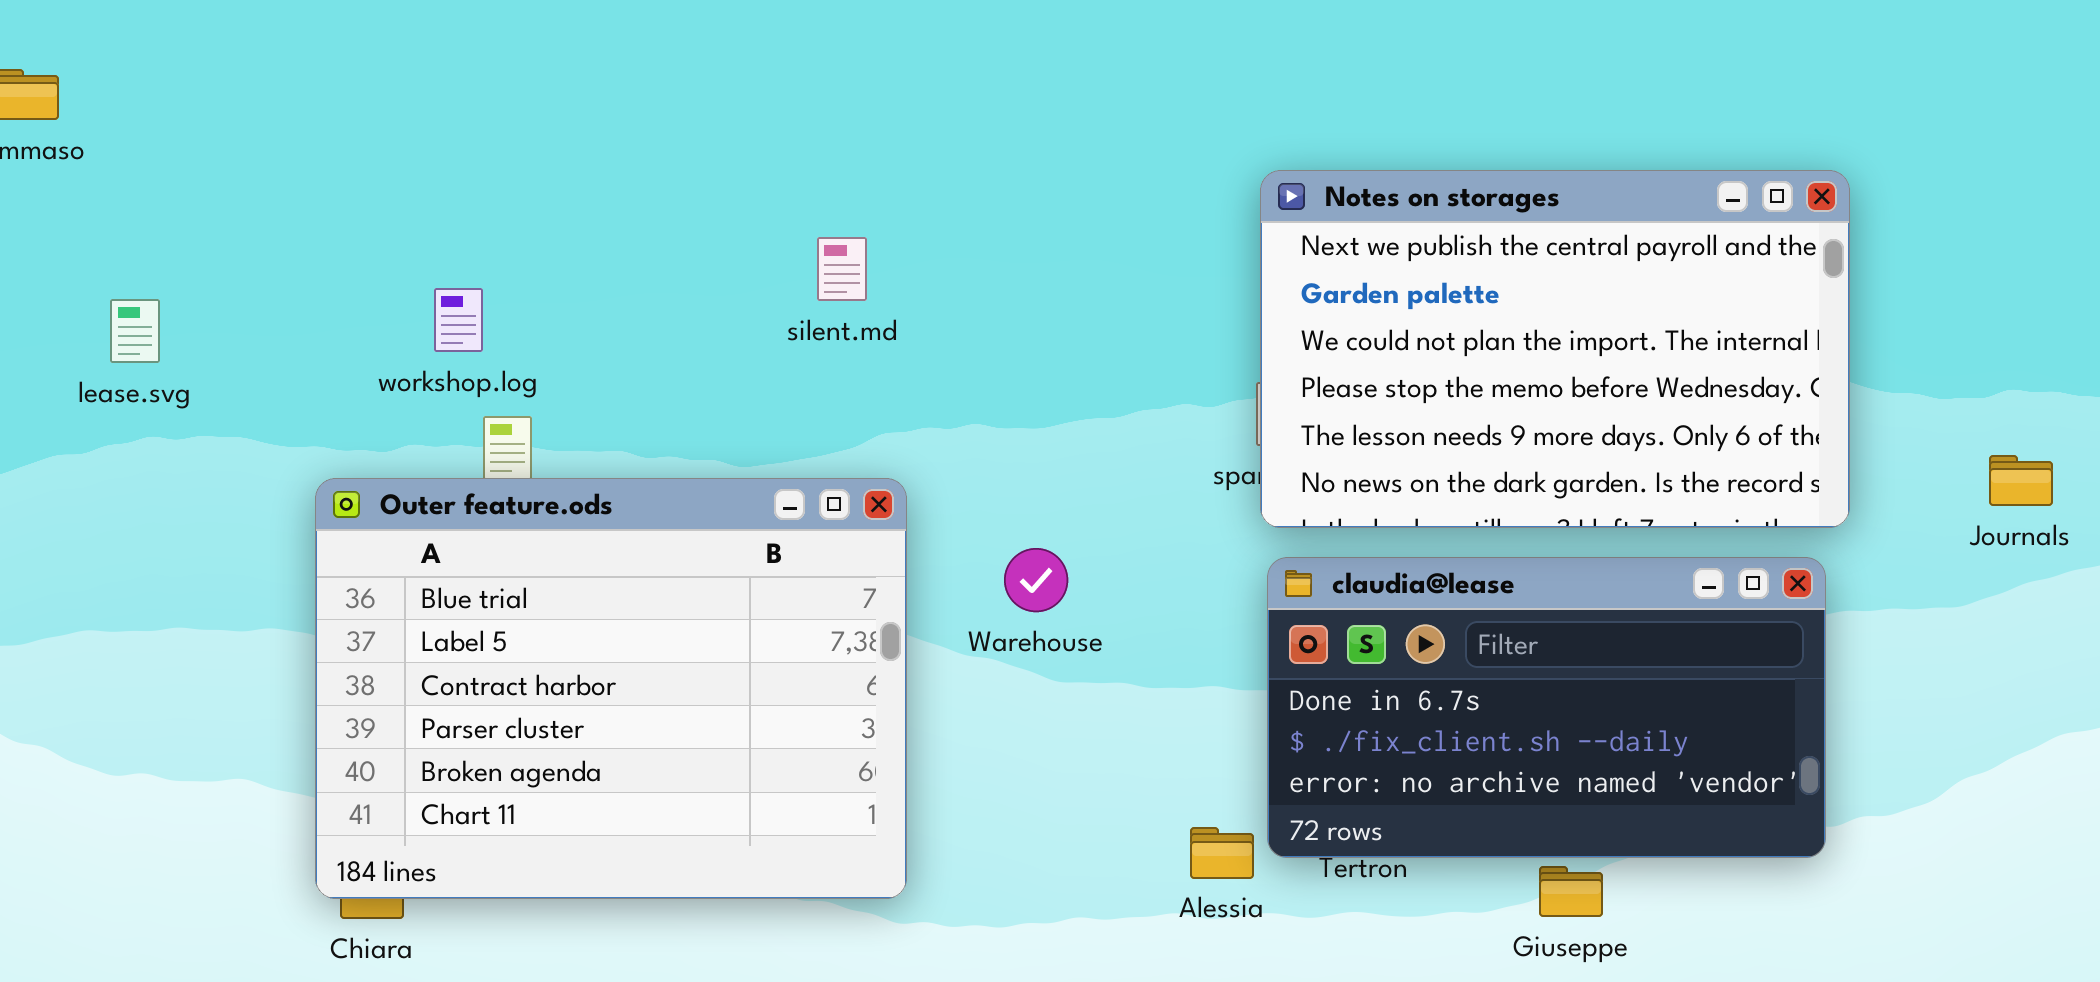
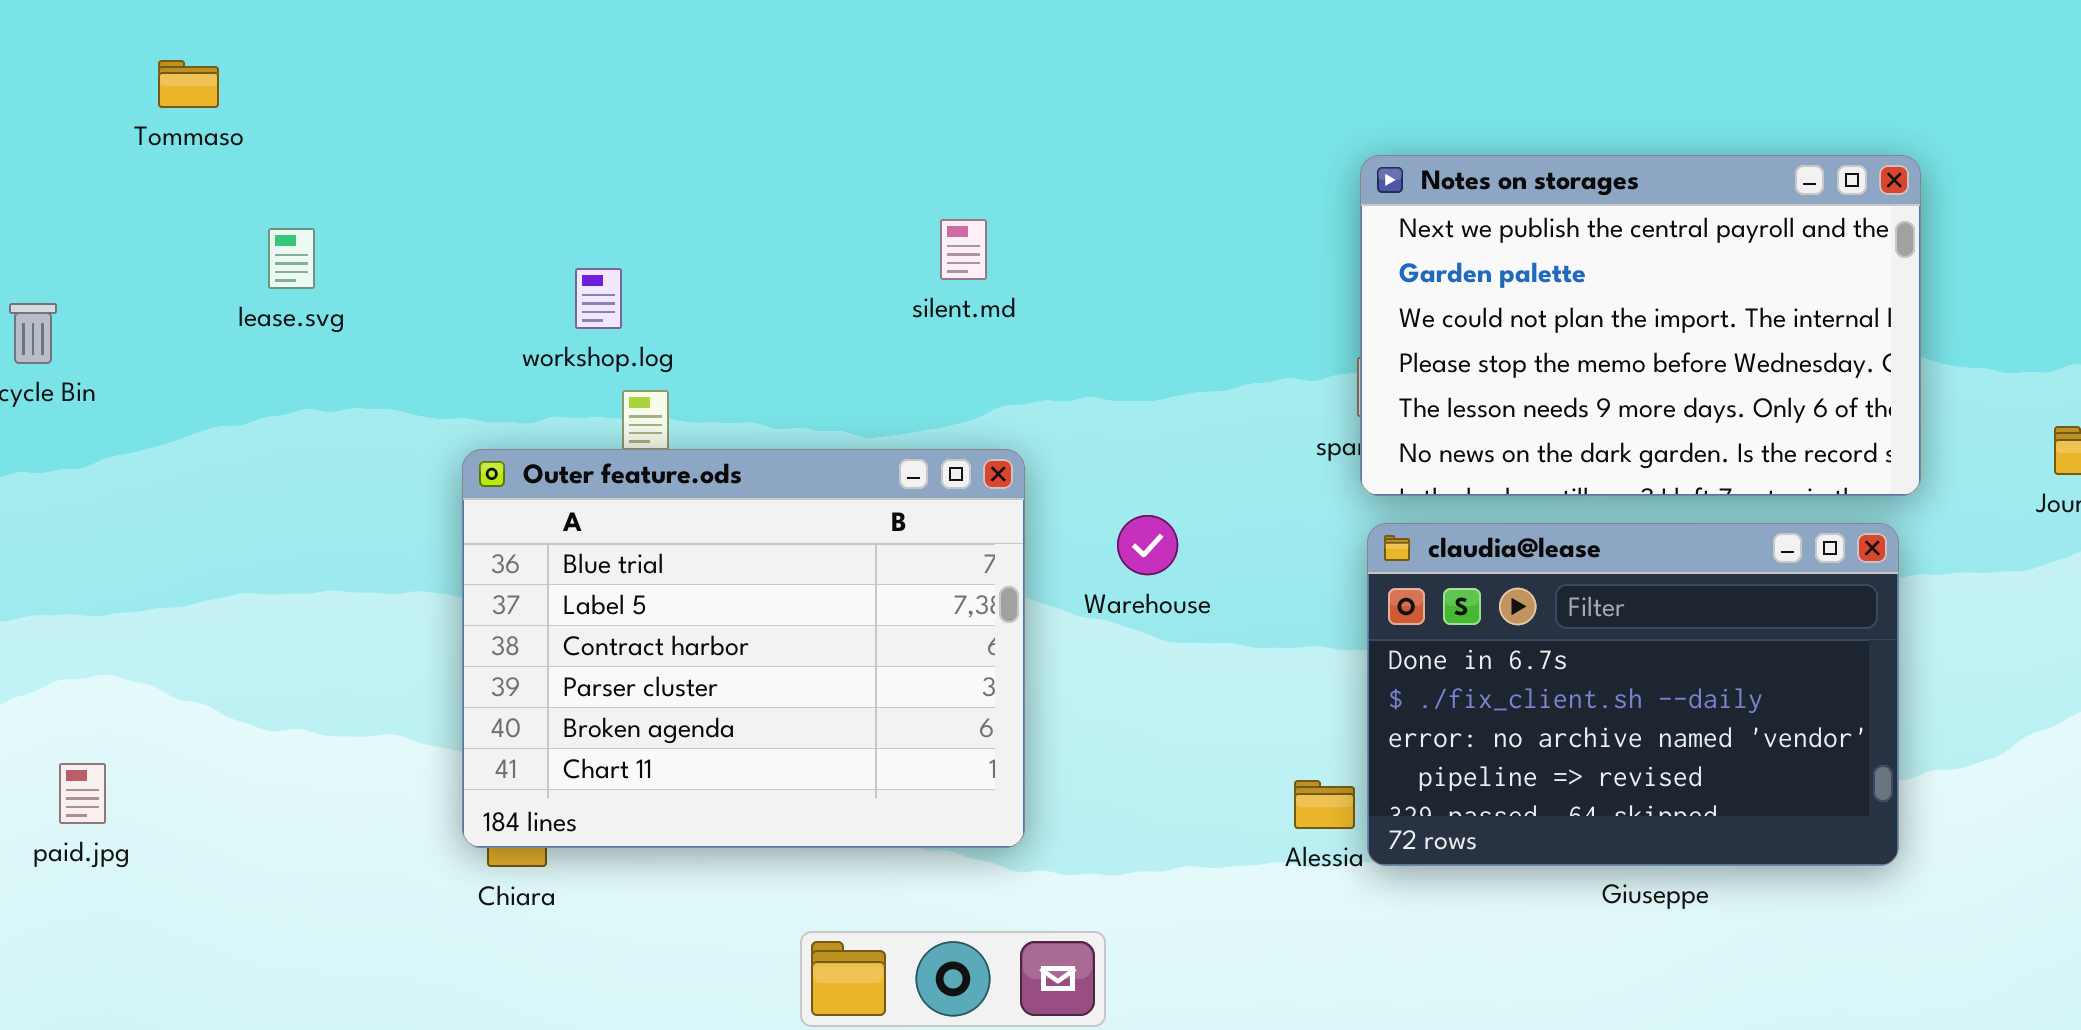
lease.svg: [110,299,160,363] -> [268,228,315,289], moved
claudia@lease: [1267,557,1826,858] -> [1367,523,1899,866], resized

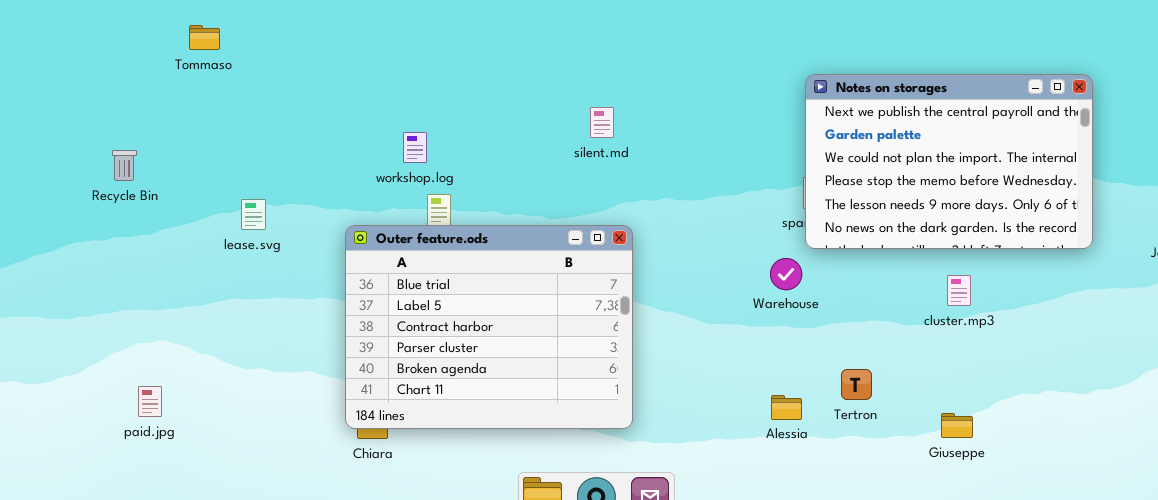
lease.svg: [268,228,315,289] -> [241,199,266,230], moved
Warehouse: [1117,515,1178,575] -> [770,258,802,290], moved
claudia@lease: [1367,523,1899,866] -> none, closed

